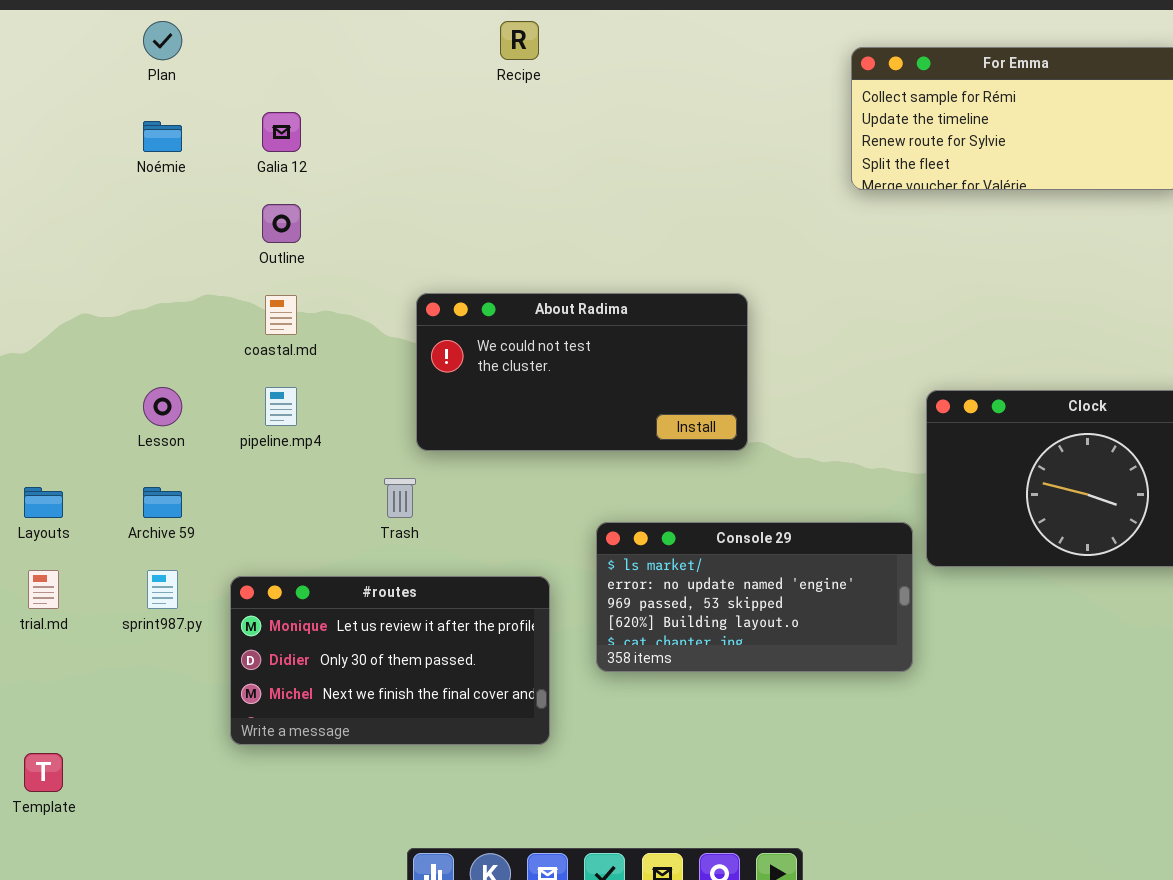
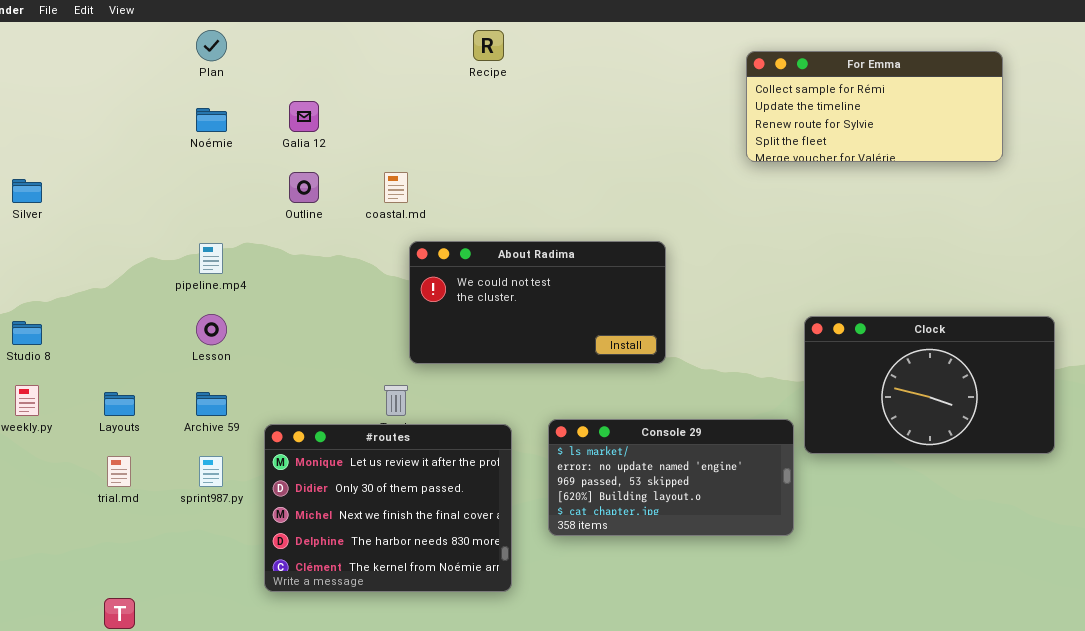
coastal.md: [265,295,297,335] -> [384,172,408,203], moved
pipeline.mp4: [265,387,297,426] -> [199,243,223,274], moved
#routes: [230,576,550,745] -> [264,424,512,592], resized

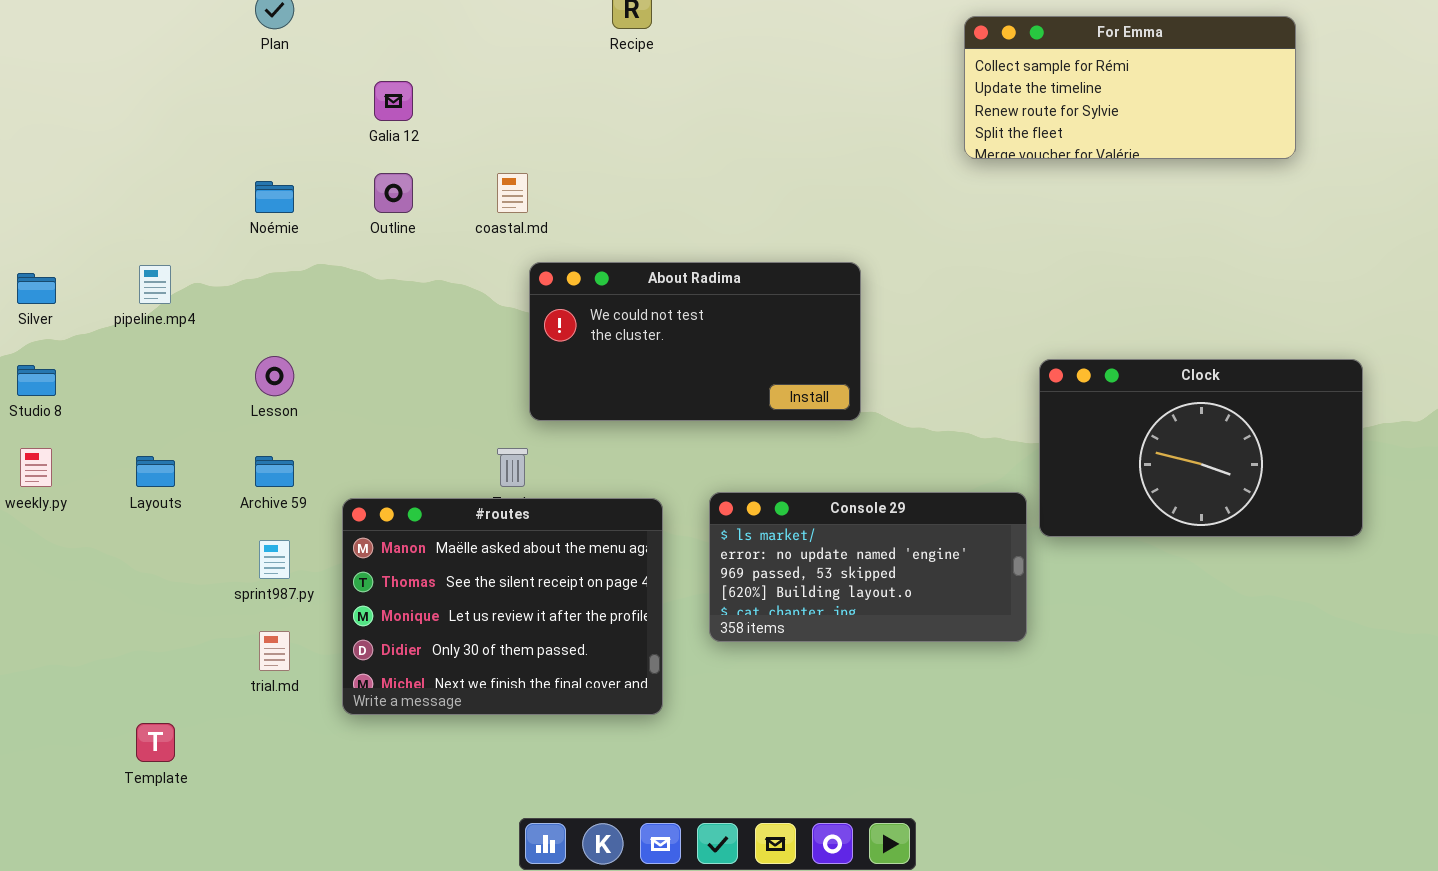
Noémie: [196,108,227,132] -> [255,181,294,213], moved
Silver: [12,179,42,203] -> [17,273,56,304], moved
pipeline.mp4: [199,243,223,274] -> [139,265,171,304], moved
#routes: [264,424,512,592] -> [342,498,663,715], scrolled up 2 rows
trial.md: [107,456,131,487] -> [259,631,290,671], moved

